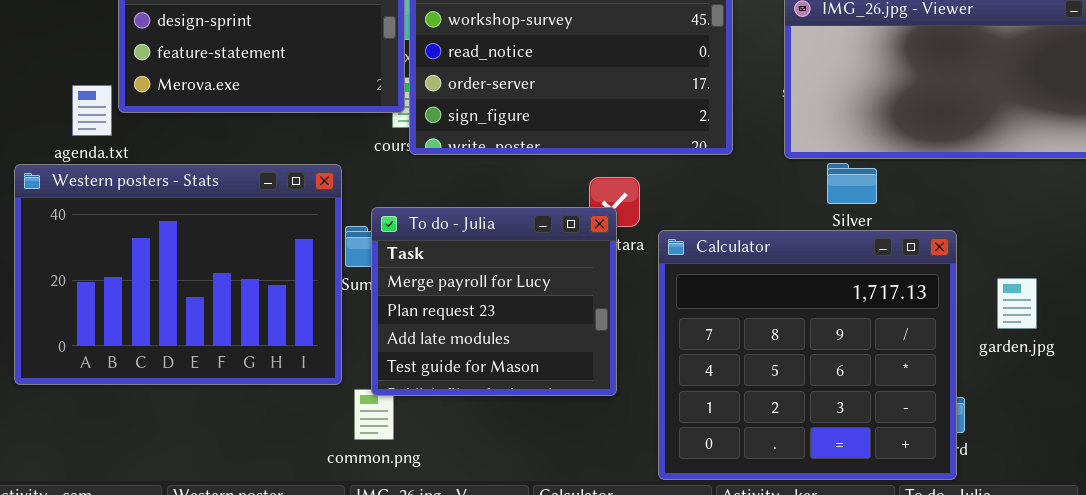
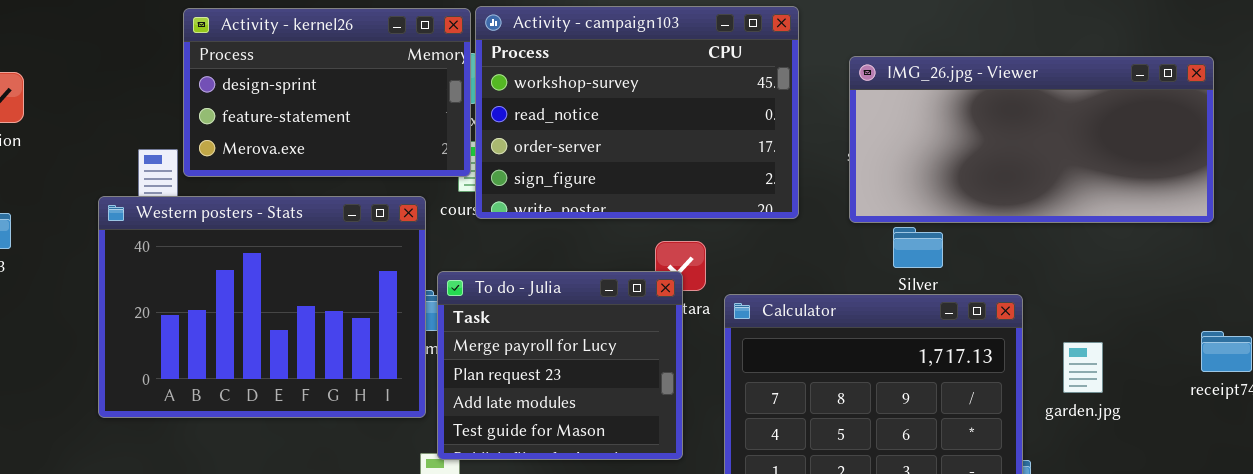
Western posters - Stats: [14,164,342,385] -> [98,196,426,418], moved

